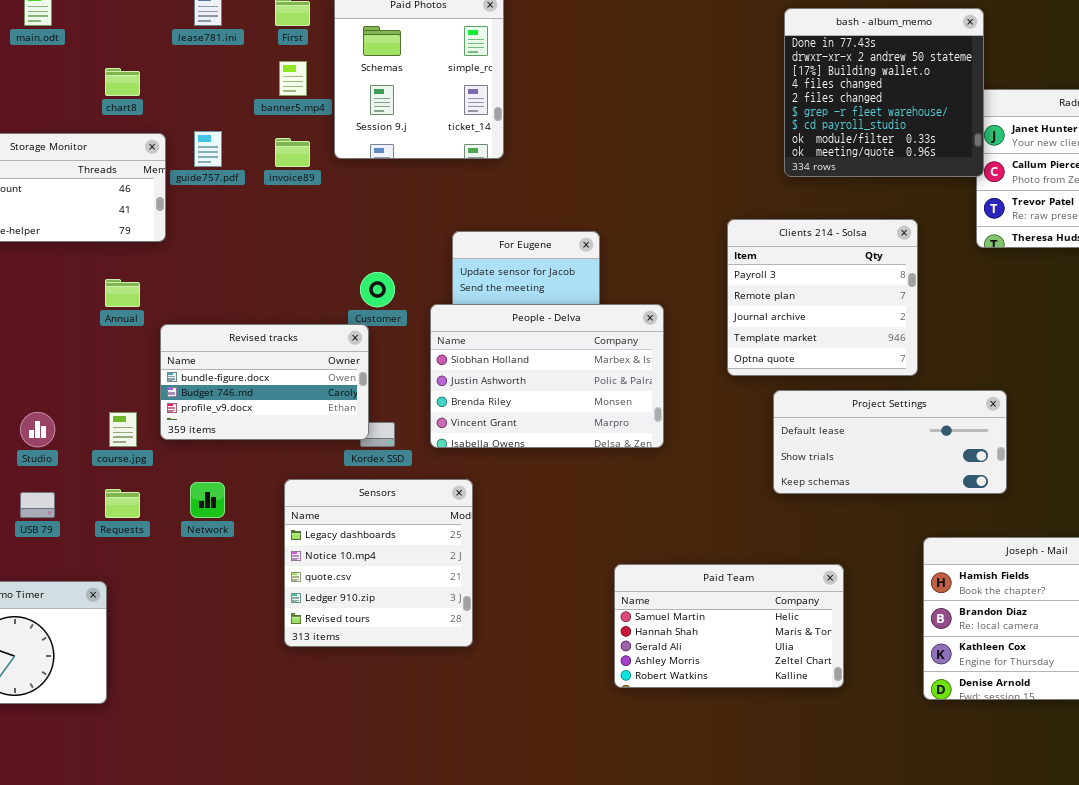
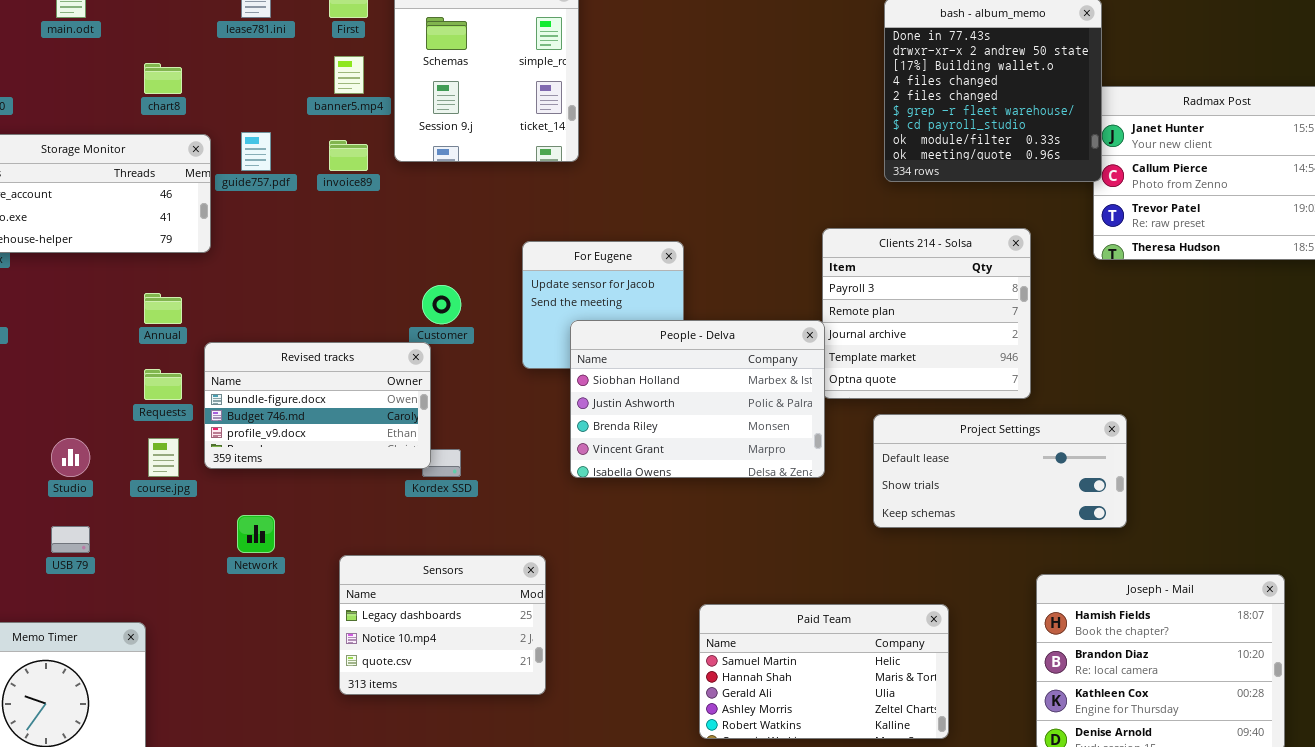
People - Delva: [430,304,664,448] -> [570,320,825,478], moved
Sensors: [284,479,473,647] -> [339,555,546,695], resized
Requests: [105,489,140,518] -> [144,369,182,400], moved

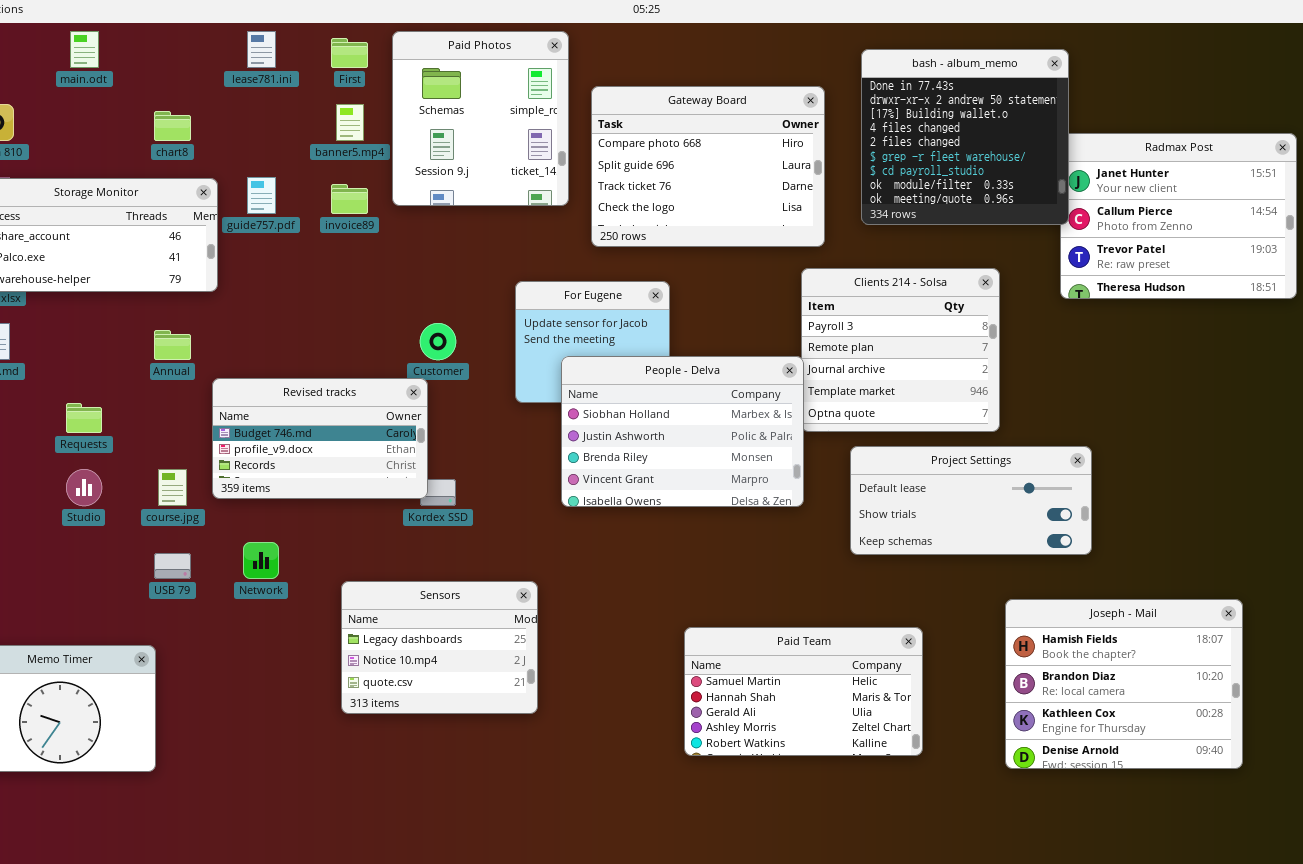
Gateway Board: none -> [591,86,825,247], opened
Revised tracks: [204,342,431,469] -> [212,378,428,499], scrolled down 1 row
Requests: [144,369,182,400] -> [66,403,102,433], moved
USB 79: [51,526,90,553] -> [154,553,191,579], moved

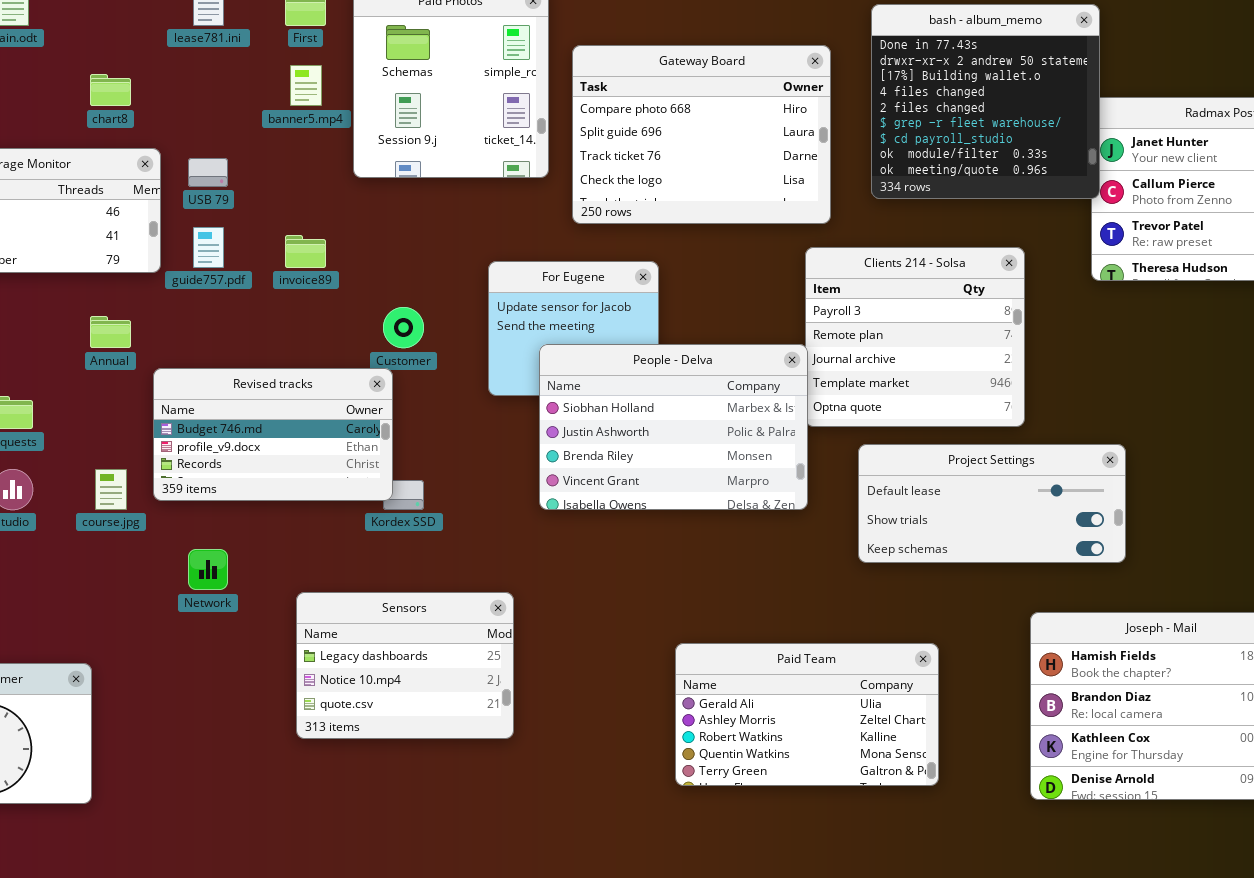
guide757.pdf: [247,177,276,214] -> [193,227,224,268], moved
invoice89: [331,184,368,214] -> [285,235,326,268], moved
USB 79: [154,553,191,579] -> [188,158,228,187], moved
Paid Team: [684,627,923,756] -> [675,643,939,786], scrolled down 2 rows

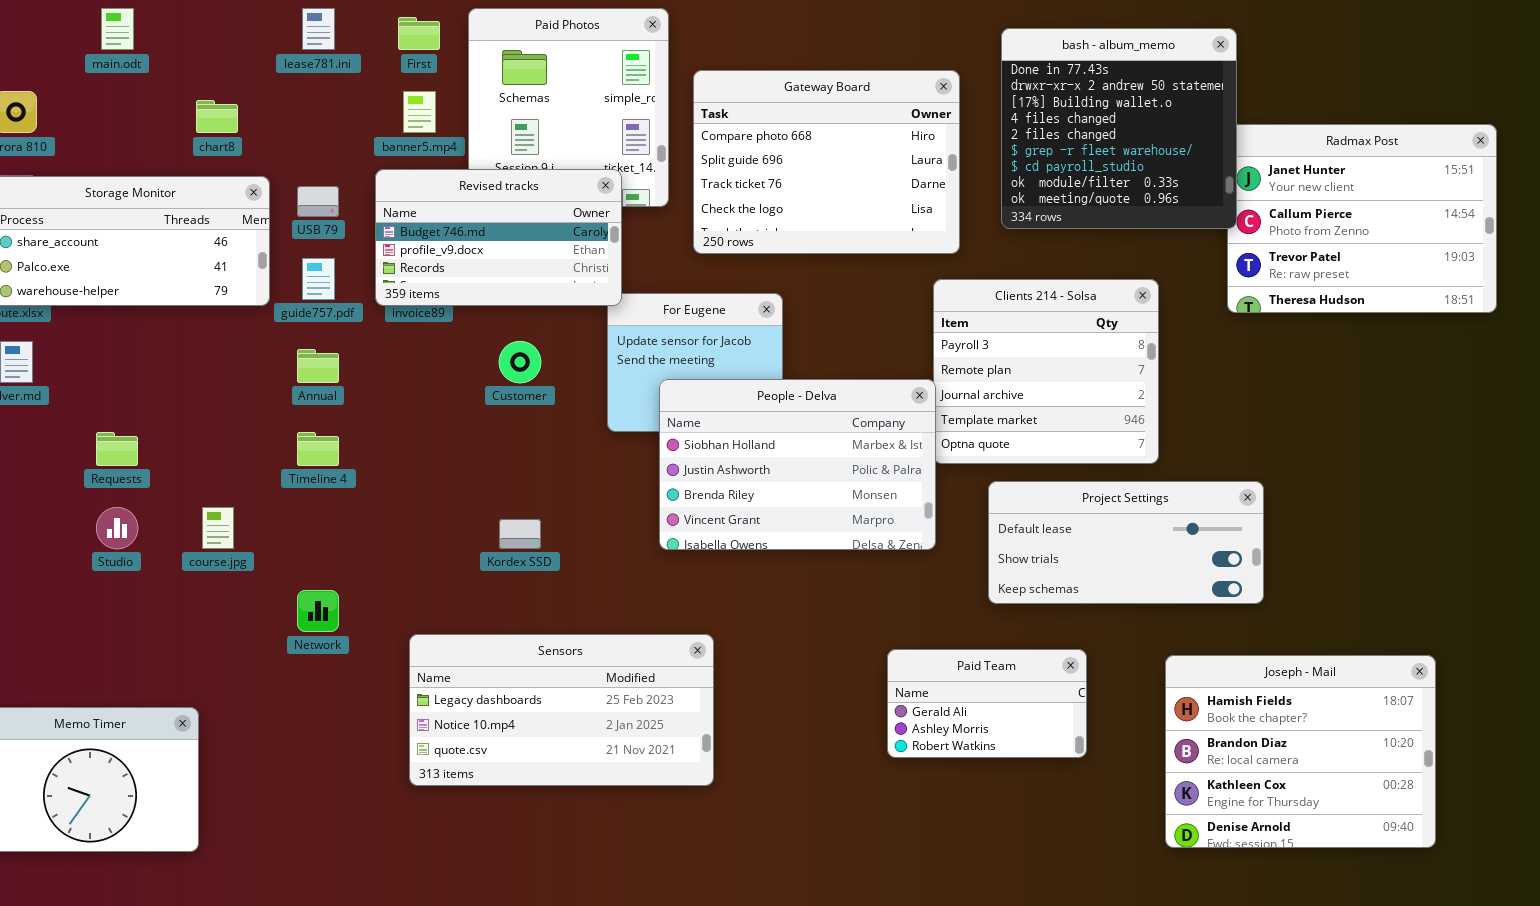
Annual: [90,316,131,348] -> [297,349,339,383], moved
Revised tracks: [153,368,393,501] -> [375,169,622,306], moved
Sensors: [296,592,514,739] -> [409,634,714,786], resized
Paid Team: [675,643,939,786] -> [887,649,1087,758], moved, resized

